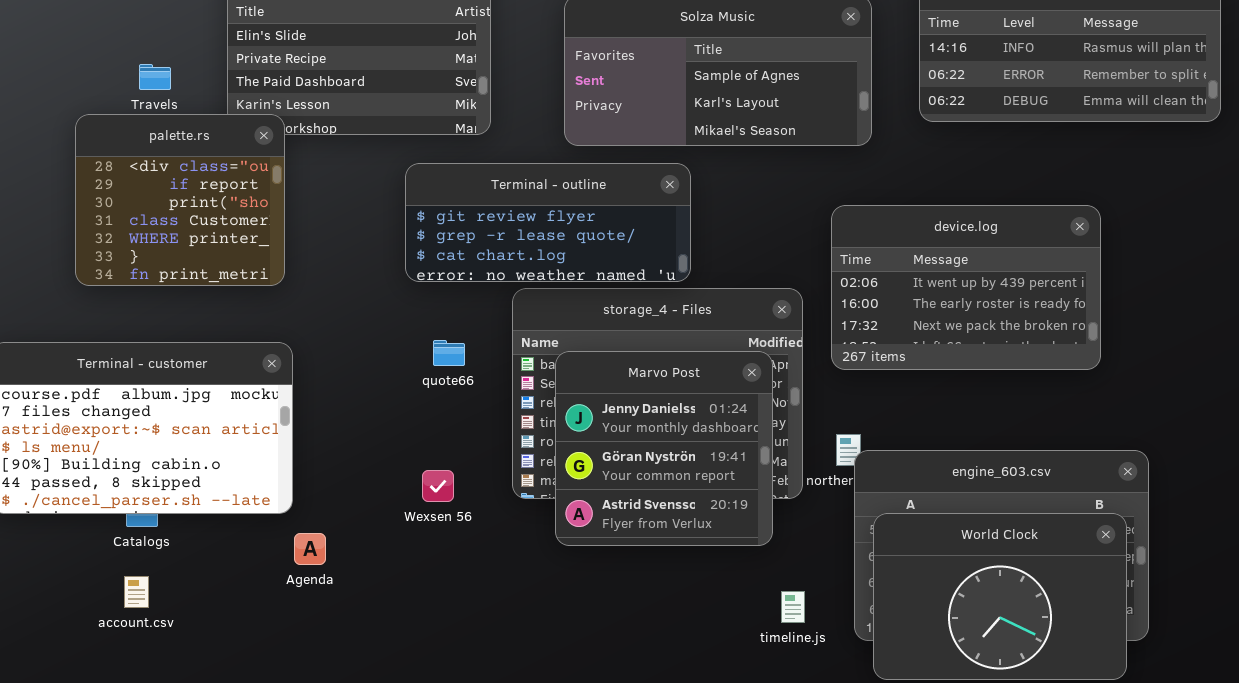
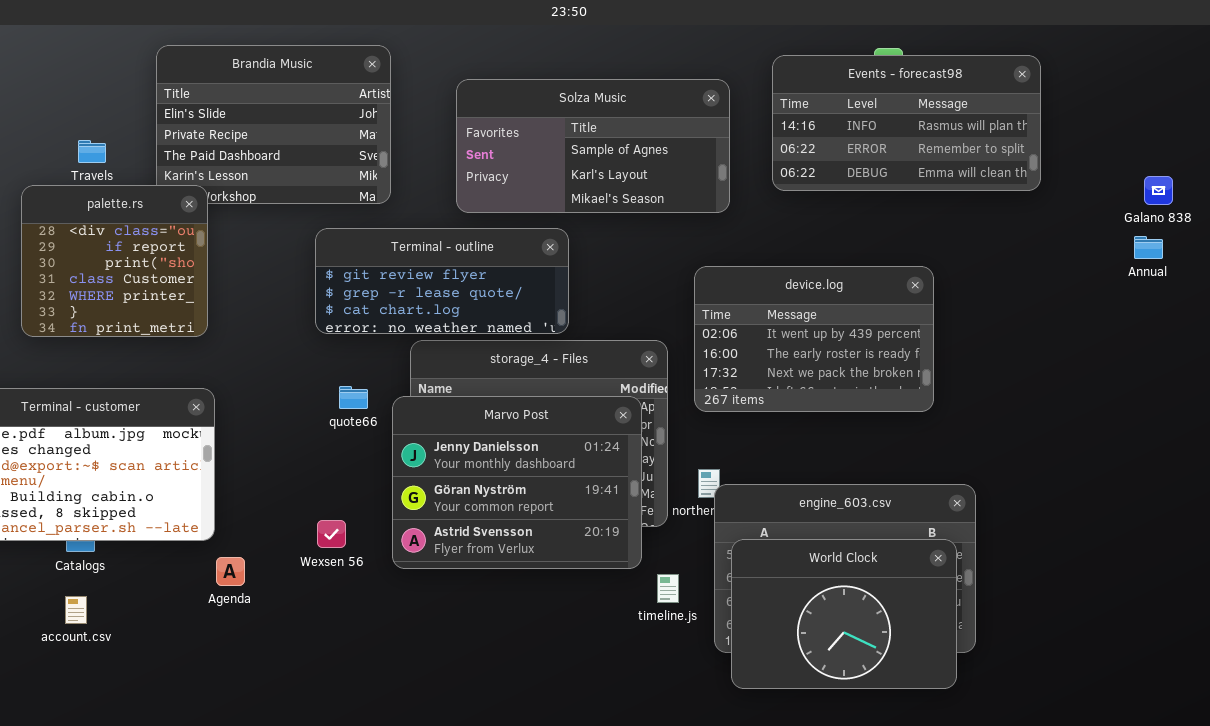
Marvo Post: [555,351,773,546] -> [392,396,642,569], resized
Wexsen 56: [422,470,454,502] -> [317,520,346,548], moved
timeline.js: [781,591,805,623] -> [657,574,679,603], moved

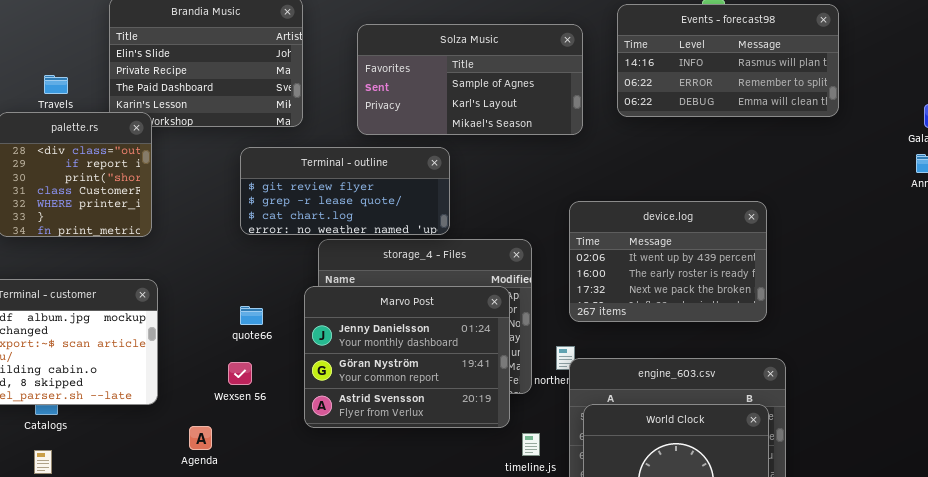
device.log: [694,266,934,412] -> [569,201,767,322], moved
quote66: [339,386,368,409] -> [240,306,263,325], moved
Wexsen 56: [317,520,346,548] -> [228,362,252,385], moved
Agenda: [216,557,245,586] -> [189,426,212,450], moved

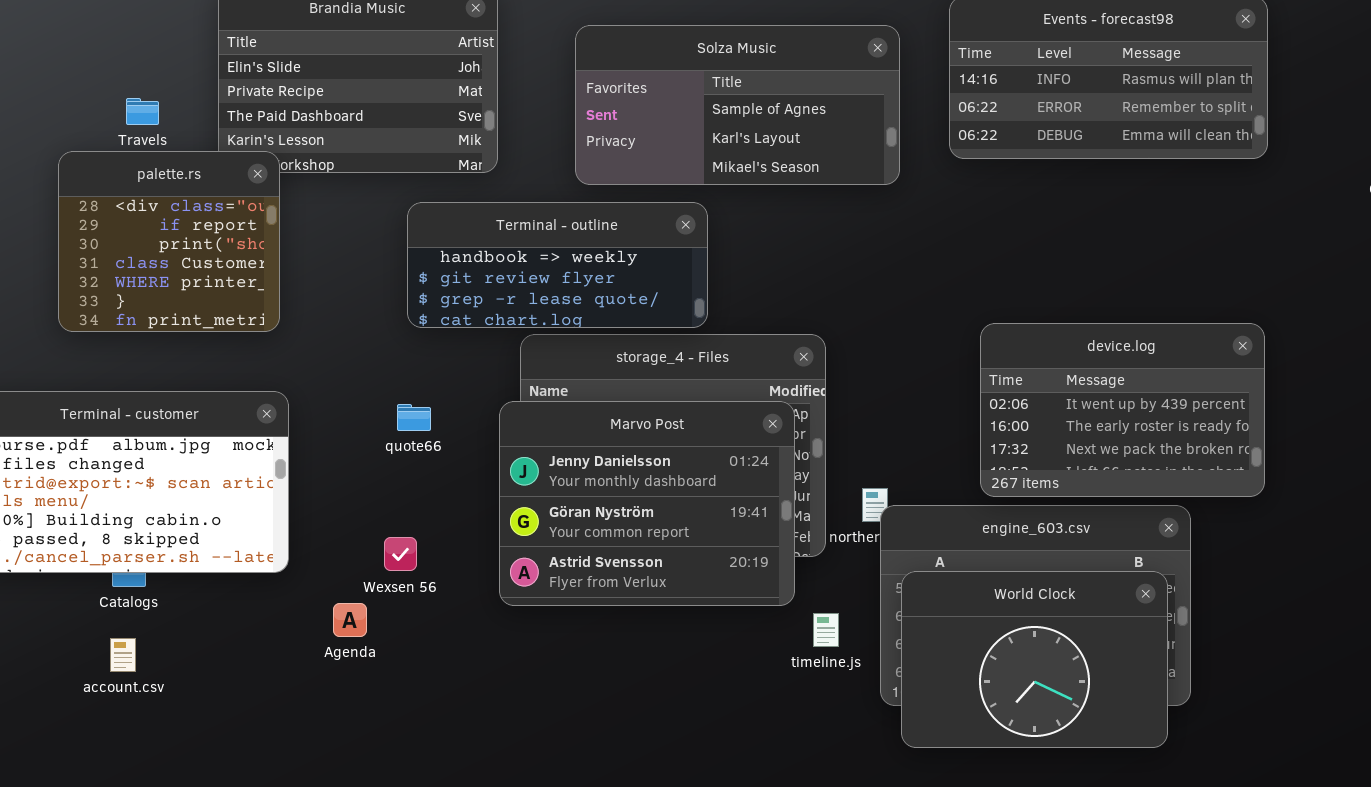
Terminal - outline: [240,147,450,235] -> [407,202,708,328], scrolled up 1 row
device.log: [569,201,767,322] -> [980,323,1265,497], moved
quote66: [240,306,263,325] -> [397,404,431,431], moved
Wexsen 56: [228,362,252,385] -> [384,537,417,571], moved

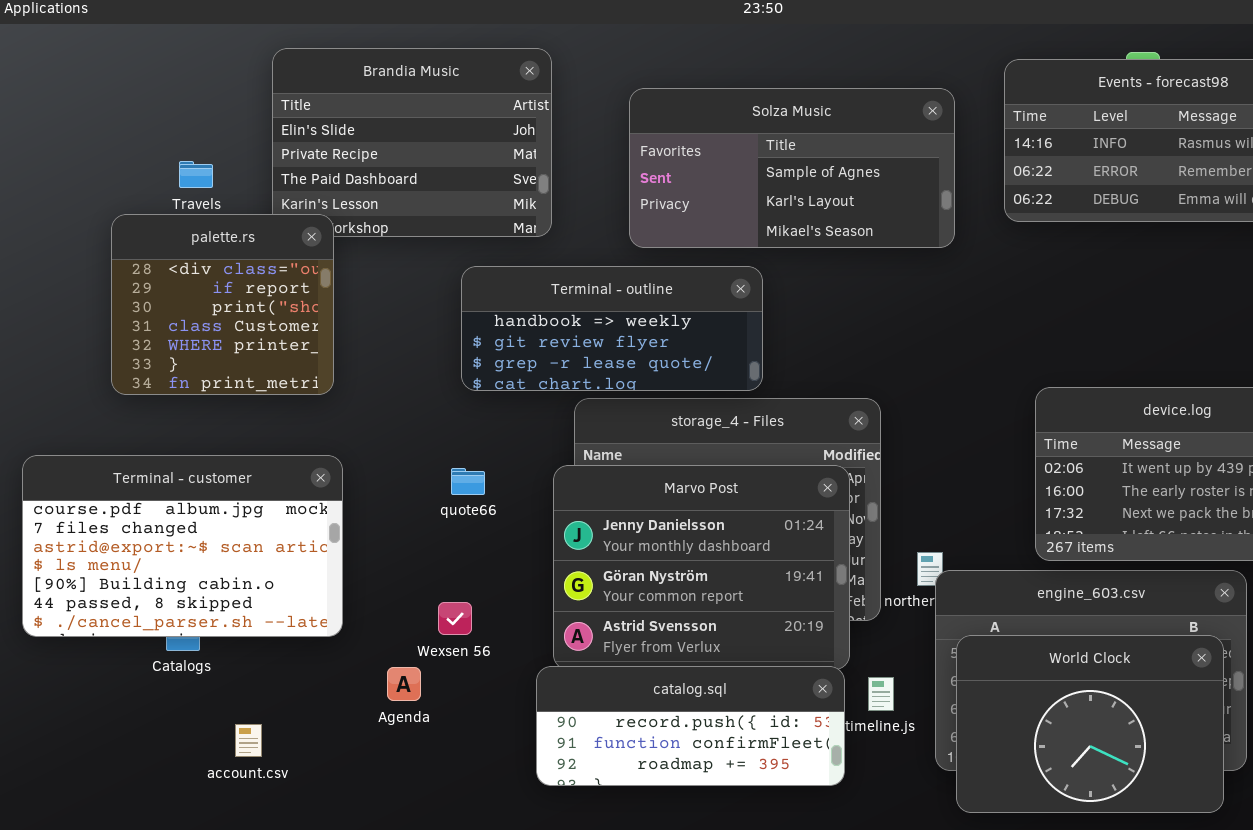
catalog.sql: none -> [536,666,845,786], opened
account.csv: [110,638,136,672] -> [235,724,262,757], moved

